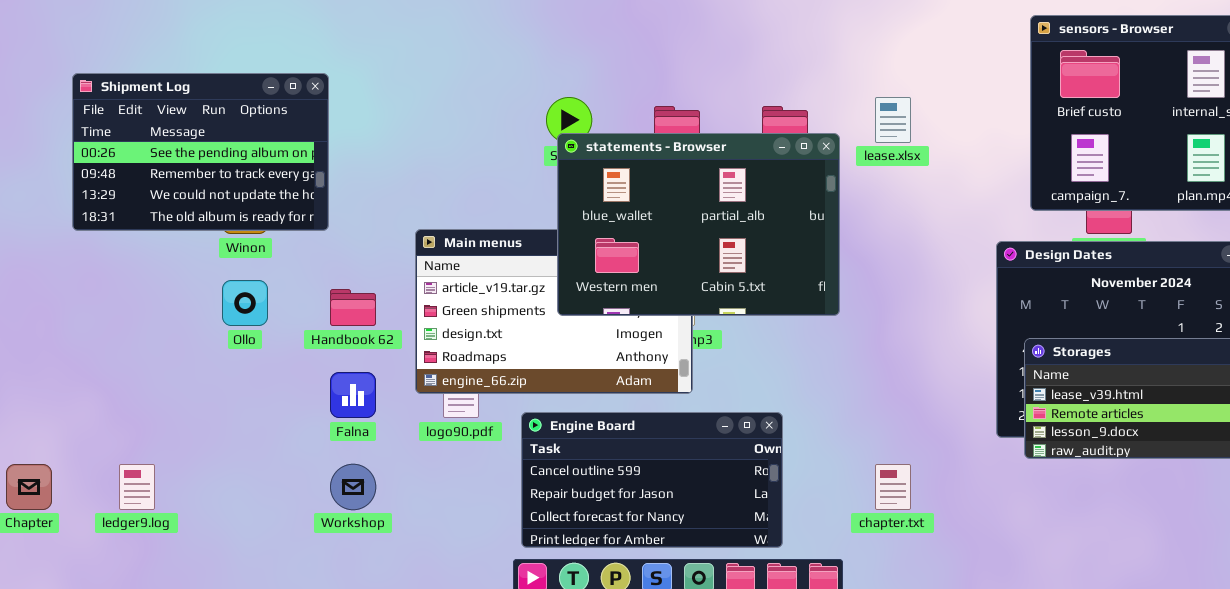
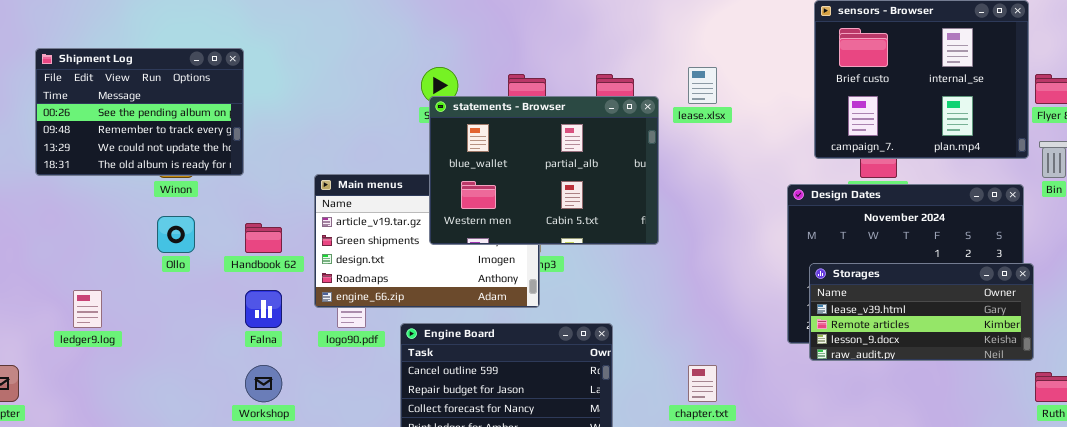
ledger9.log: [119,464,155,510] -> [73,290,102,328], moved

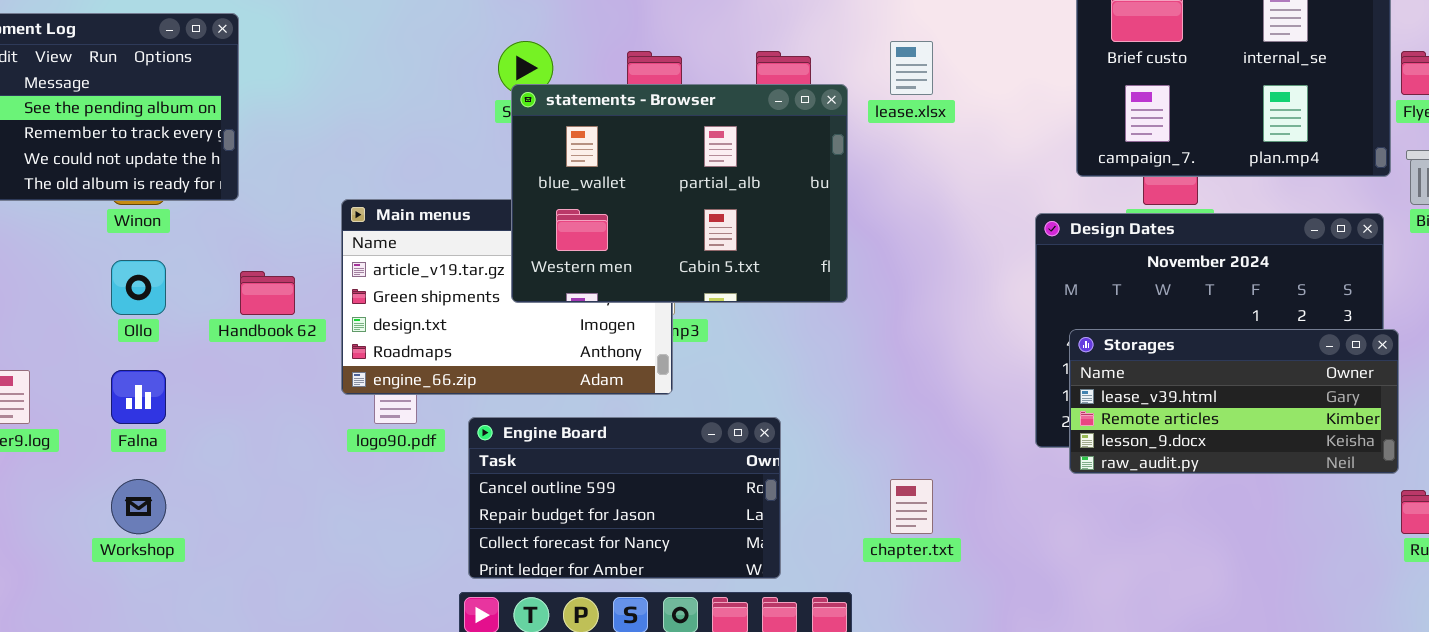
Falna: [245,290,282,328] -> [111,370,166,424], moved
Workshop: [245,365,282,402] -> [111,479,166,534], moved

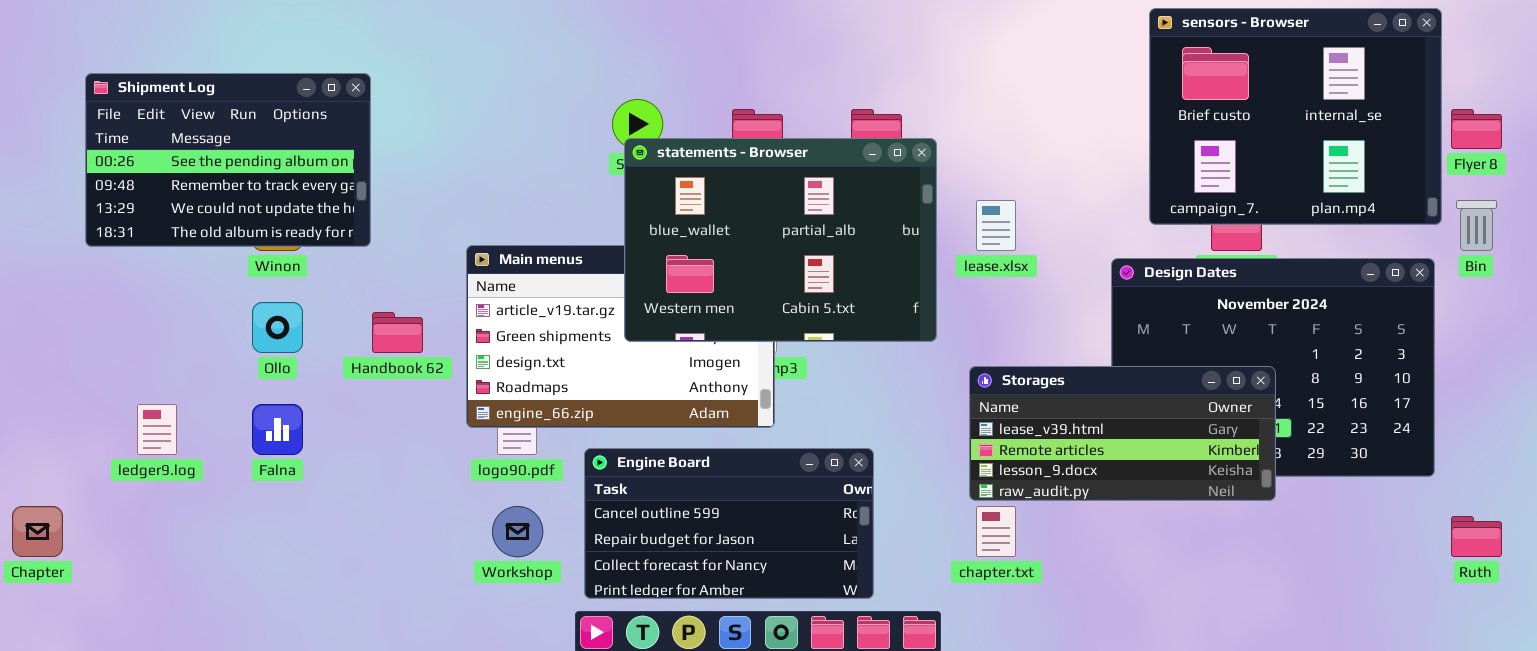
lease.xlsx: [890,41,933,95] -> [976,200,1016,251], moved
Storages: [1069,329,1399,474] -> [969,366,1276,501], moved
Workshop: [111,479,166,534] -> [492,506,543,557], moved

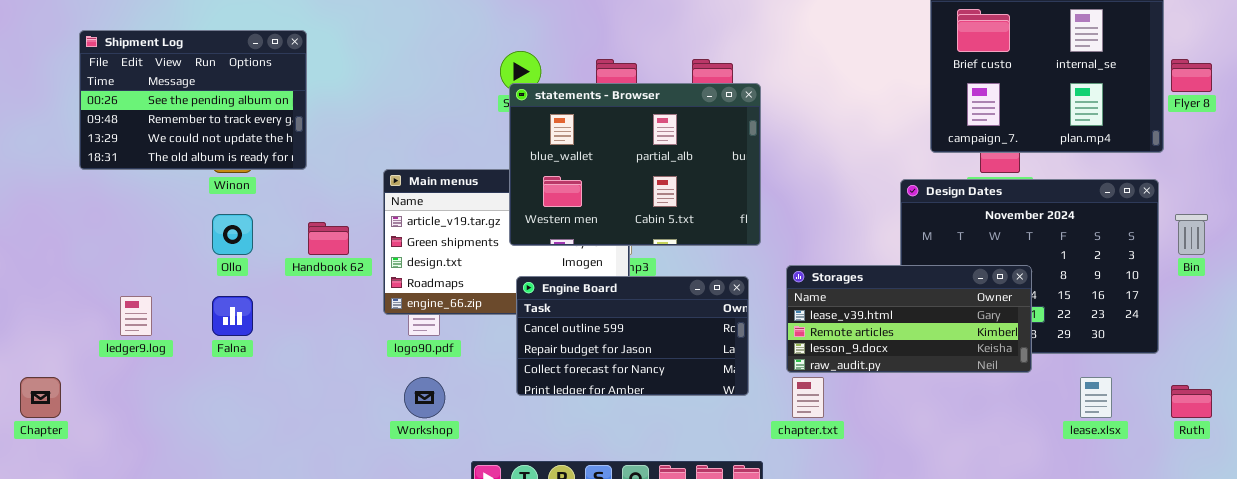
lease.xlsx: [976,200,1016,251] -> [1080,377,1112,418], moved
Bin: [1456,200,1497,251] -> [1175,214,1208,255], moved
Engine Board: [584,448,874,599] -> [516,276,749,396], moved

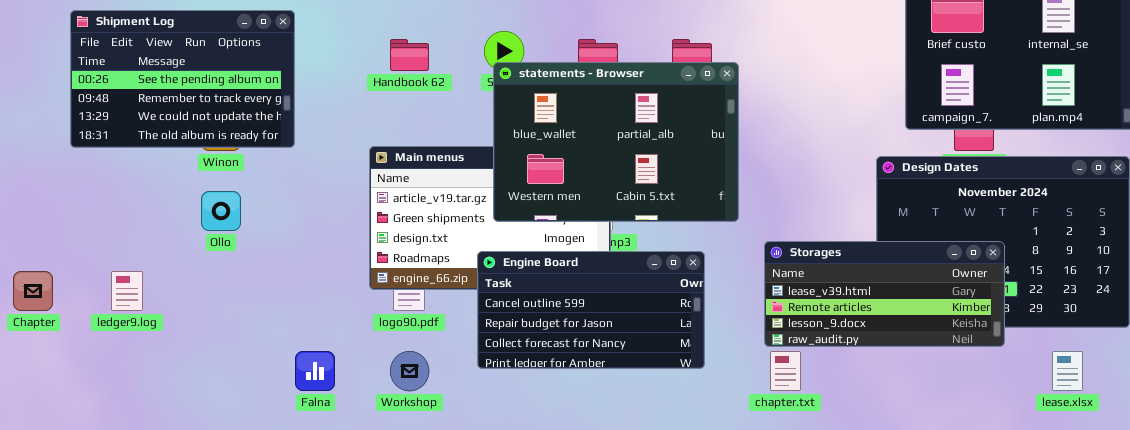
Handbook 62: [308,222,349,255] -> [390,39,429,71], moved
Engine Board: [516,276,749,396] -> [477,251,705,369], moved
Falna: [212,296,253,336] -> [295,351,335,391], moved
Chapter: [20,377,61,418] -> [13,271,53,311], moved

